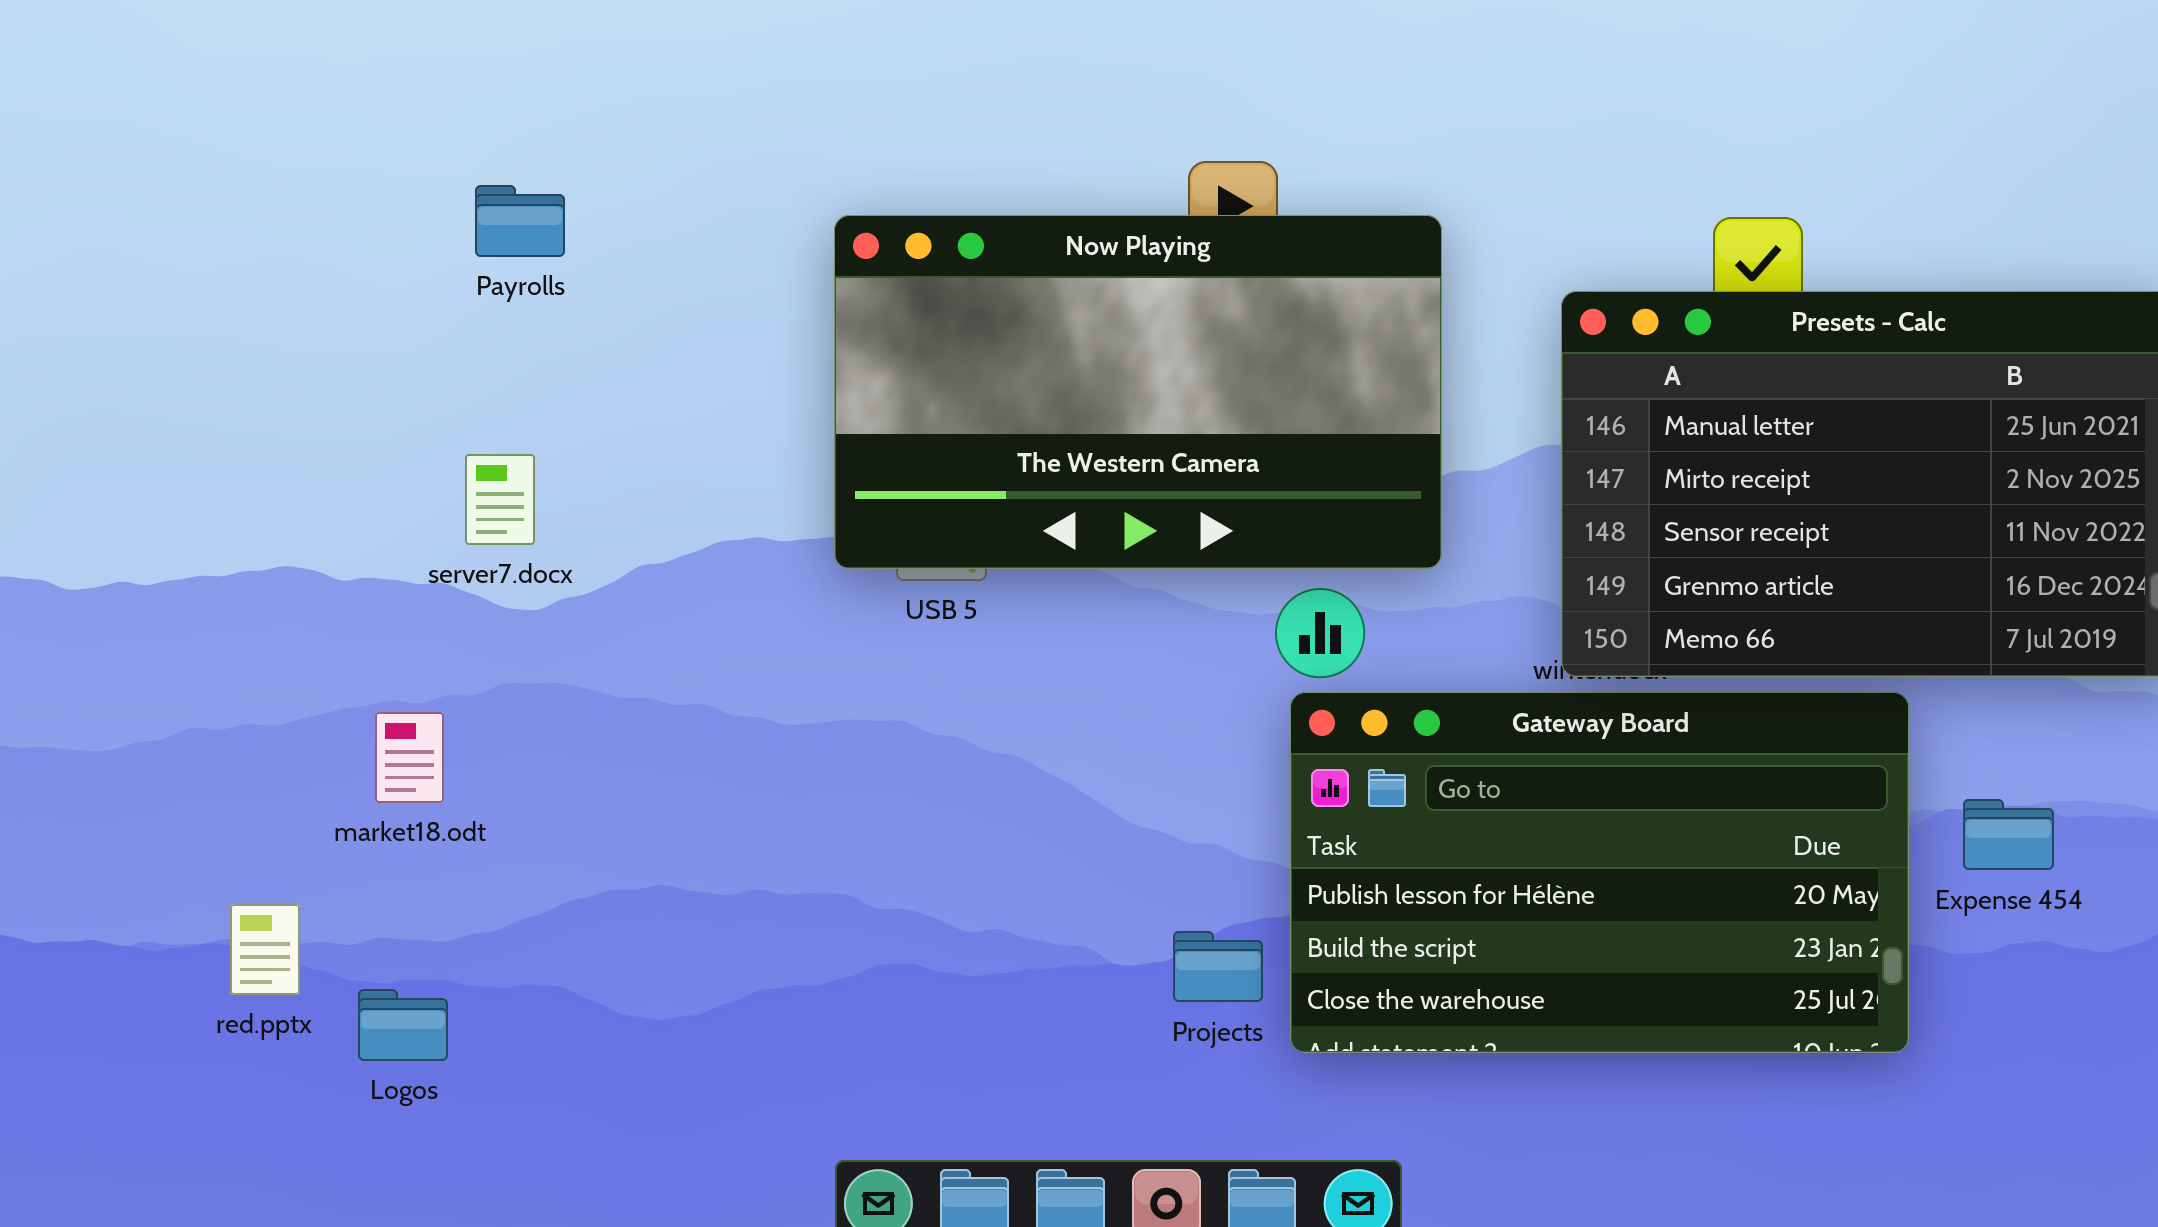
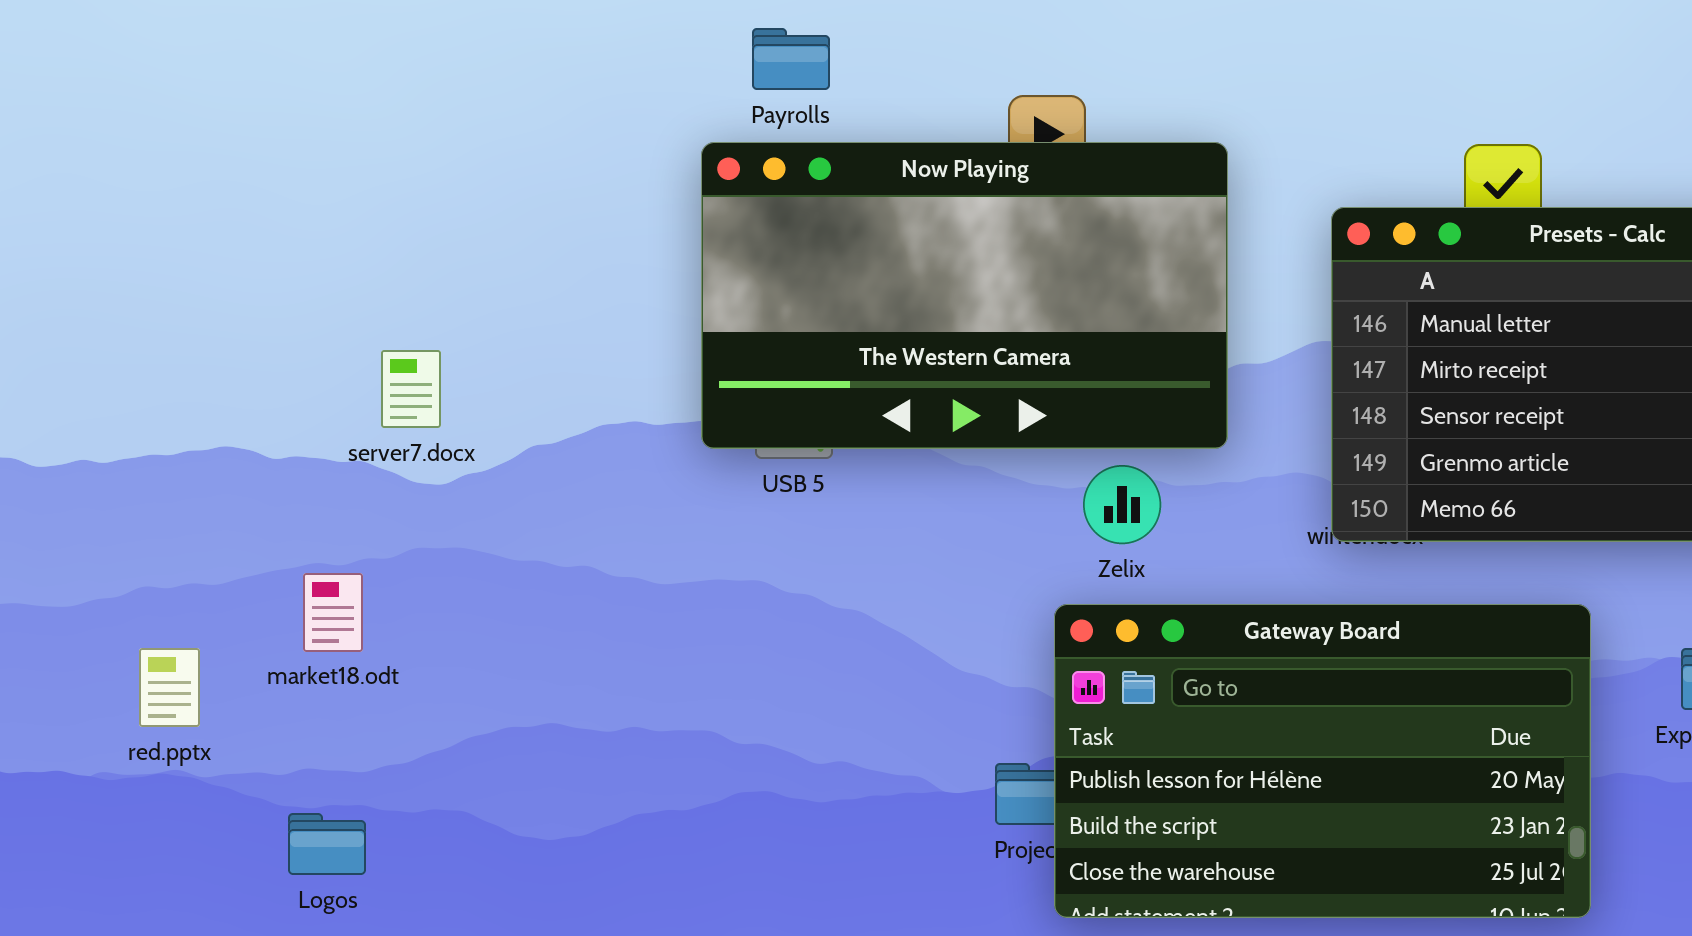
Payrolls: [475,185,565,257] -> [752,28,830,90], moved
Gateway Board: [1290,692,1909,1053] -> [1054,604,1591,918], moved
red.pptx: [230,904,300,995] -> [139,648,200,727], moved

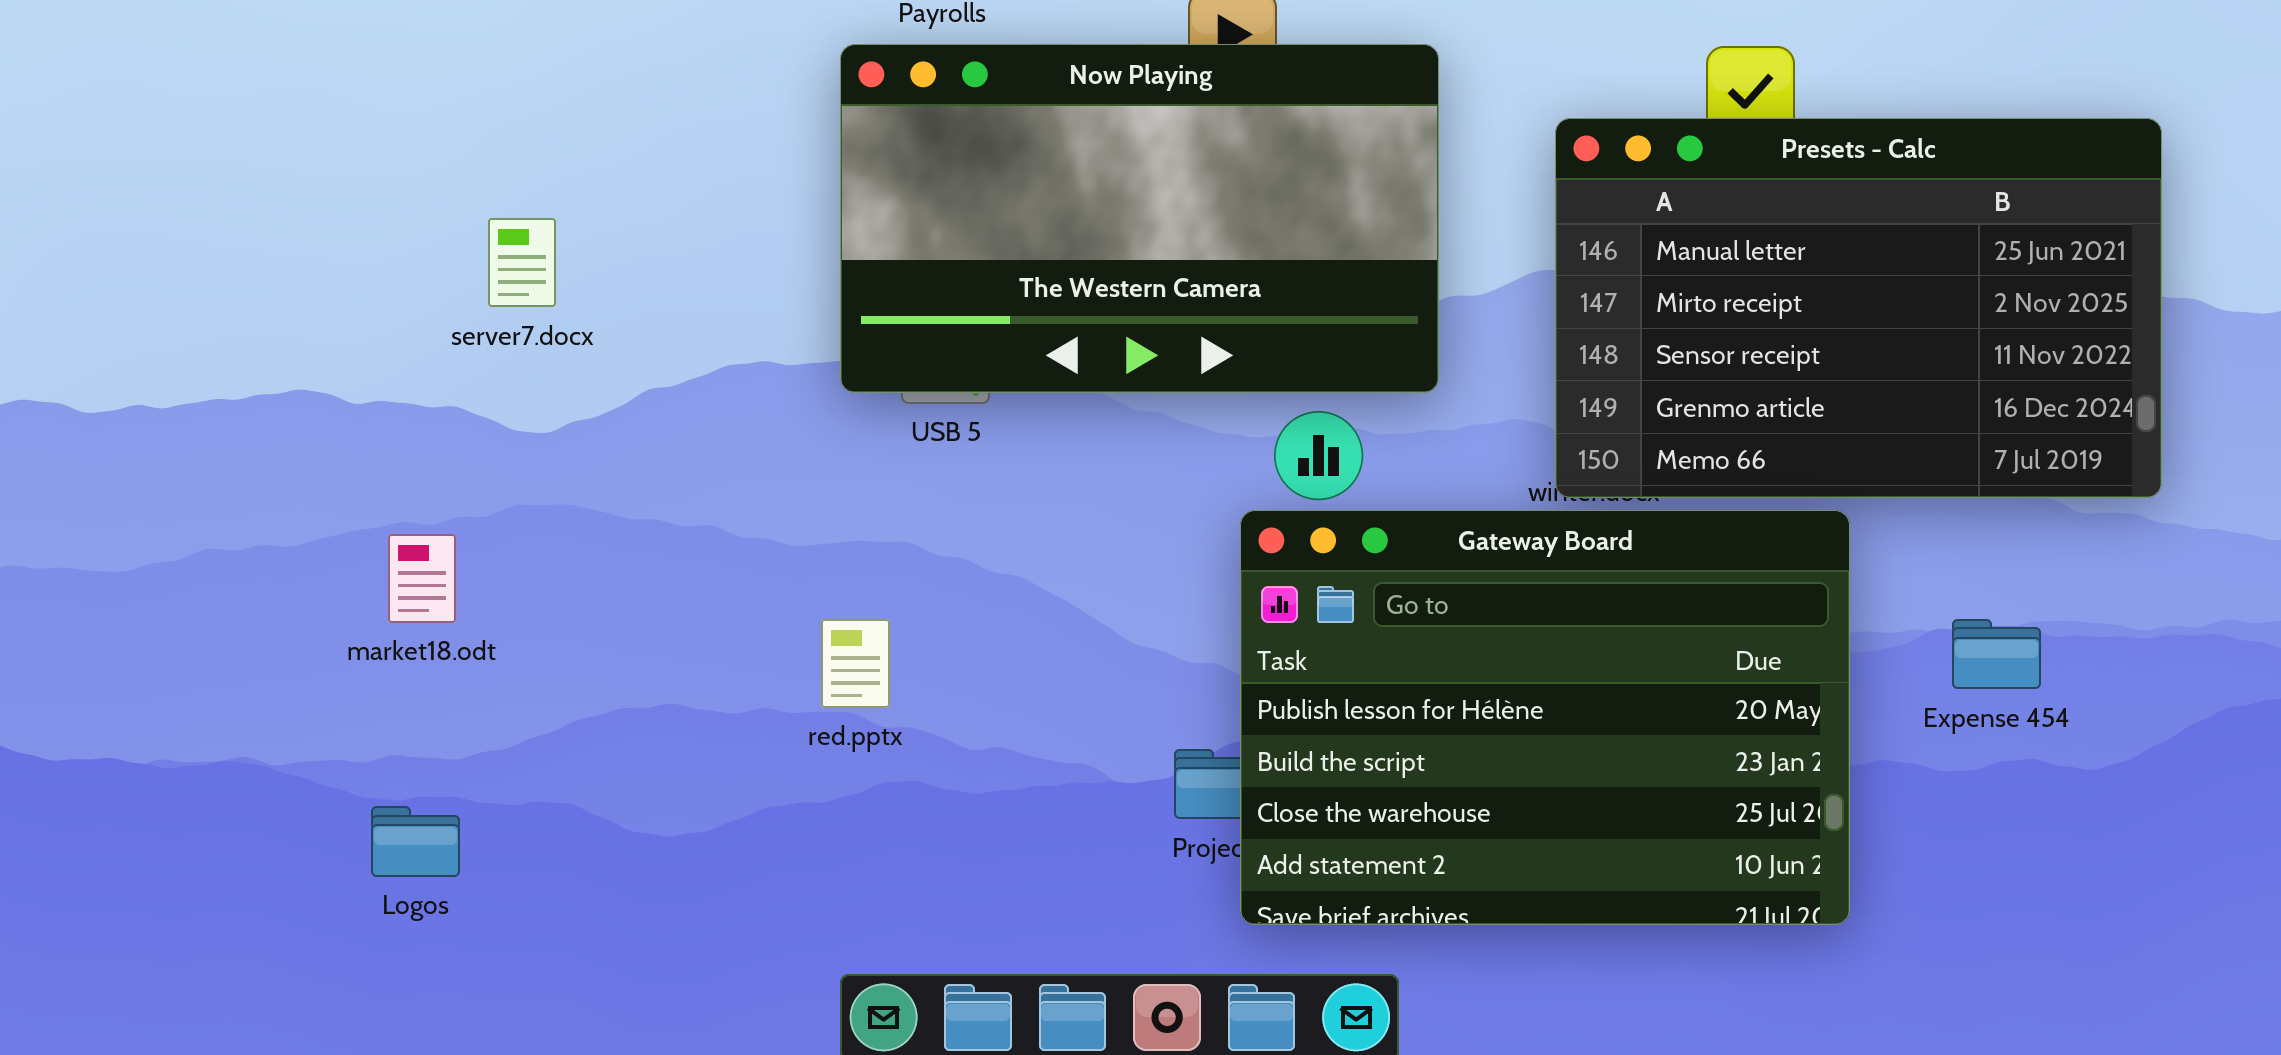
server7.docx: [381,350,441,428] -> [488,218,556,307], moved
Gateway Board: [1054,604,1591,918] -> [1240,510,1850,925], resized
red.pptx: [139,648,200,727] -> [821,619,890,708], moved

